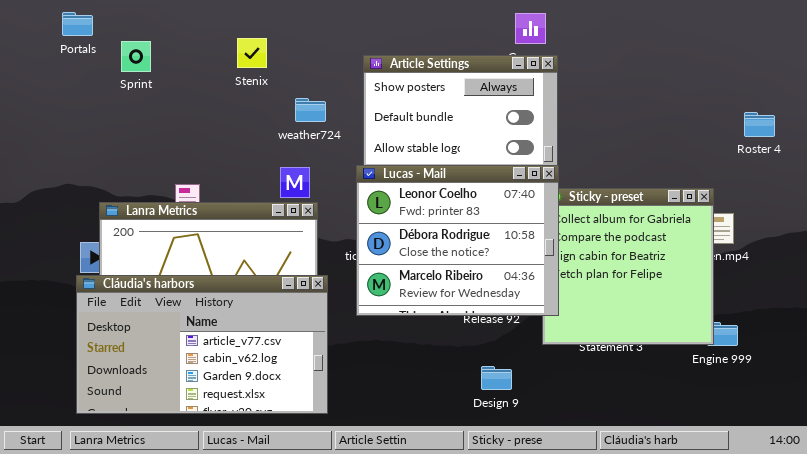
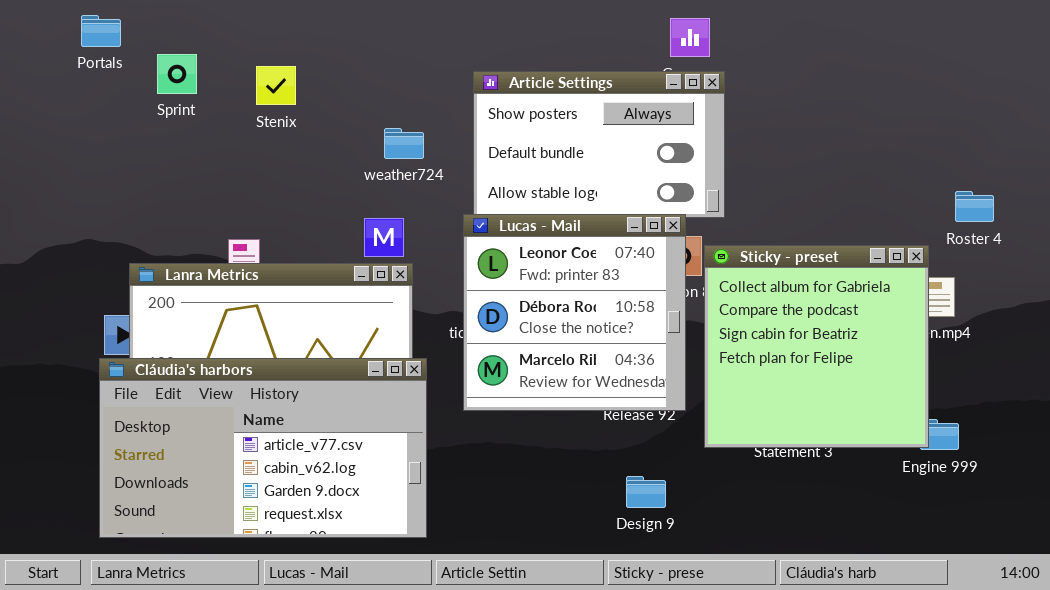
Stenix: [237,38,267,68] -> [256,66,296,105], moved
Roster 4: [744,112,775,137] -> [955,191,994,222], moved
Lucas - Mail: [356,165,559,316] -> [463,214,686,411], resized

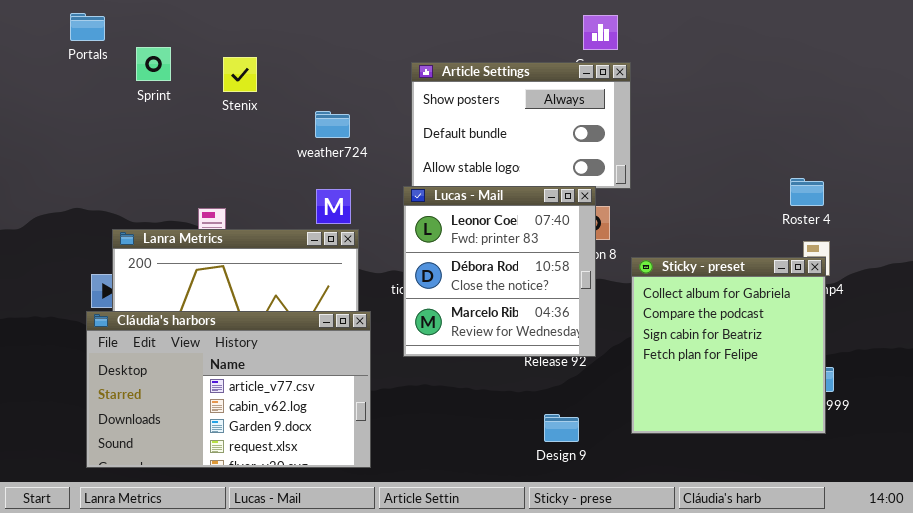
weather724: [384,128,424,159] -> [315,111,350,138], moved
Roster 4: [955,191,994,222] -> [790,178,824,206], moved
Sticky - preset: [704,245,929,448] -> [631,257,826,434], moved

